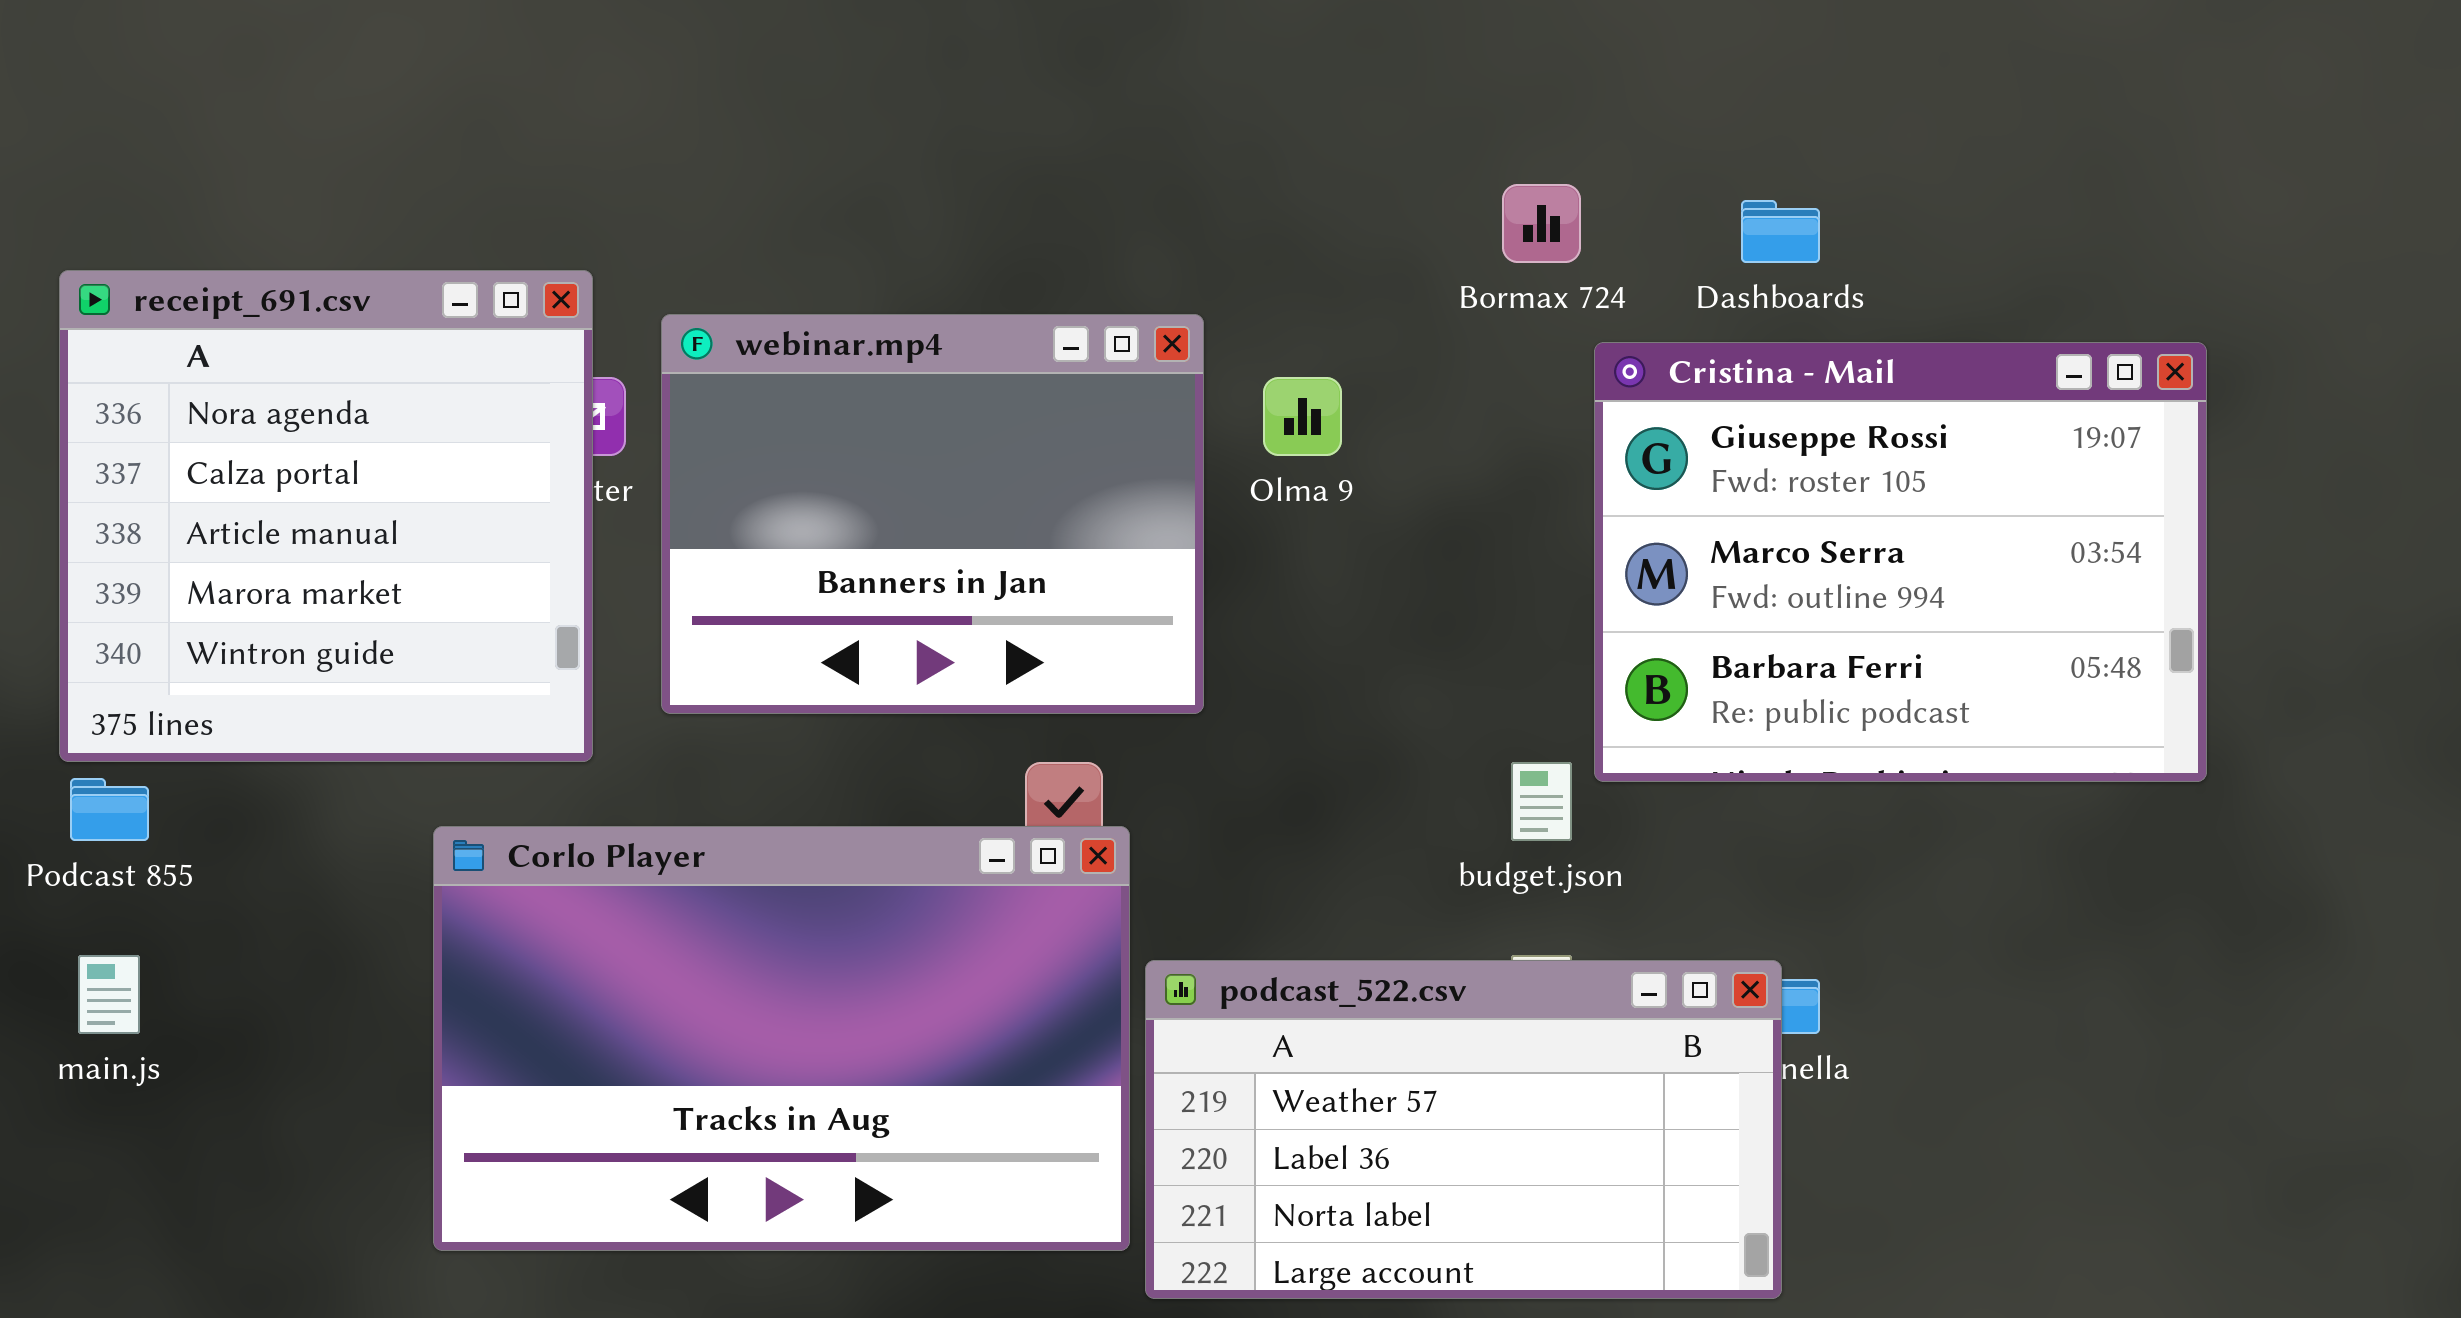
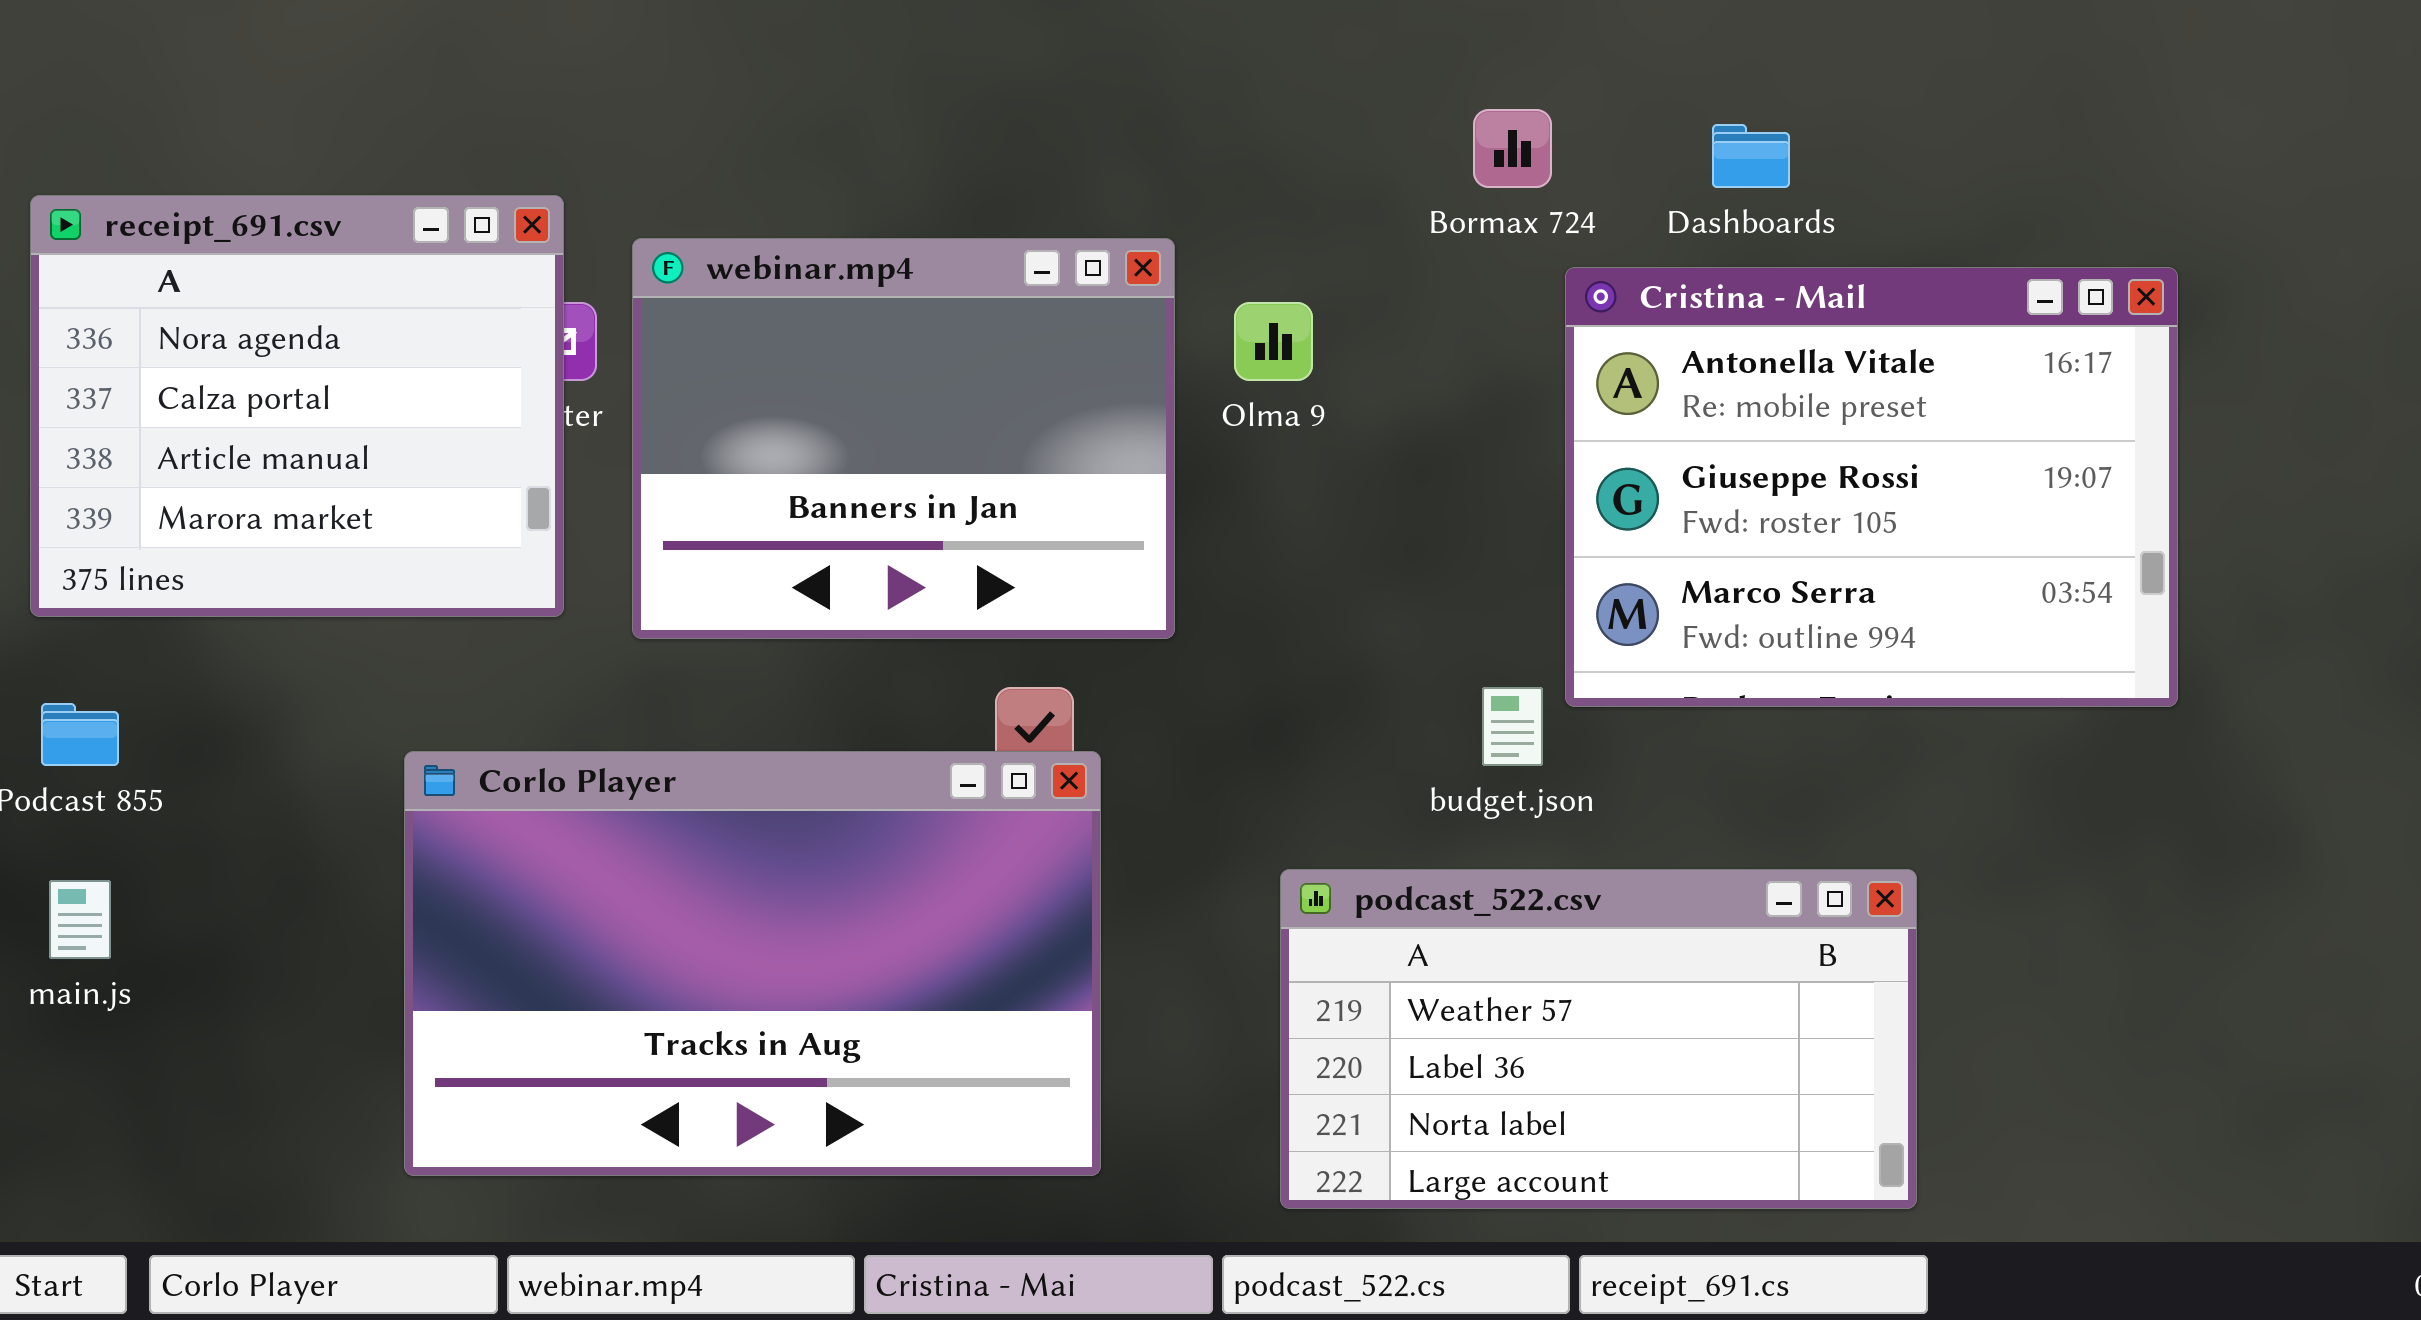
receipt_691.csv: [59,270,593,762] -> [30,195,564,617], resized
Cristina - Mail: [1594,342,2207,782] -> [1565,267,2178,707], scrolled up 1 row
podcast_522.csv: [1145,960,1782,1299] -> [1280,869,1917,1209], moved

